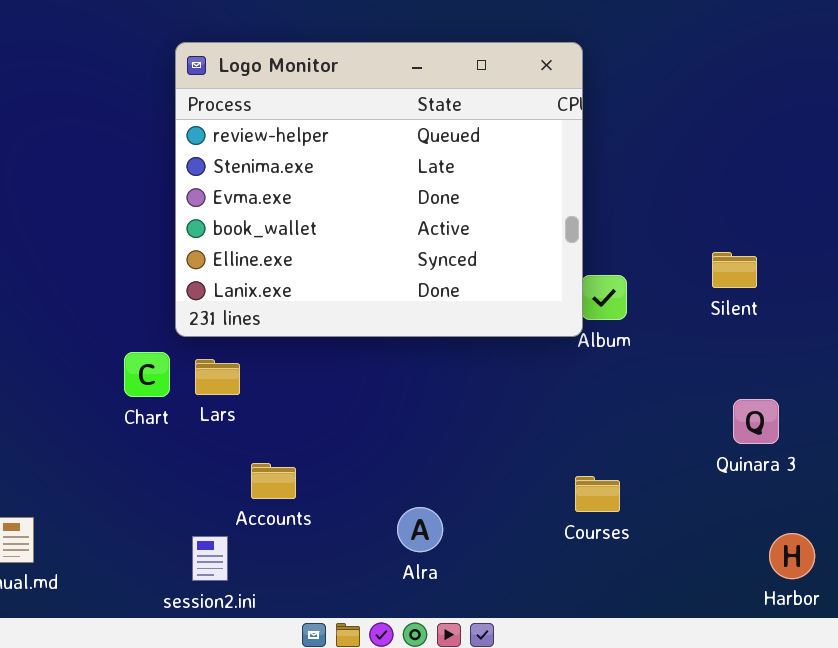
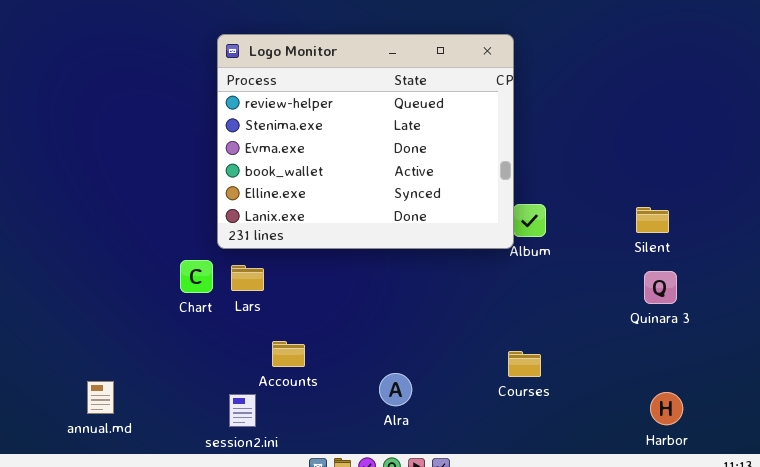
Silent: [712,252,757,288] -> [636,207,669,233], moved
Quinara 3: [733,399,779,444] -> [644,271,677,304], moved

